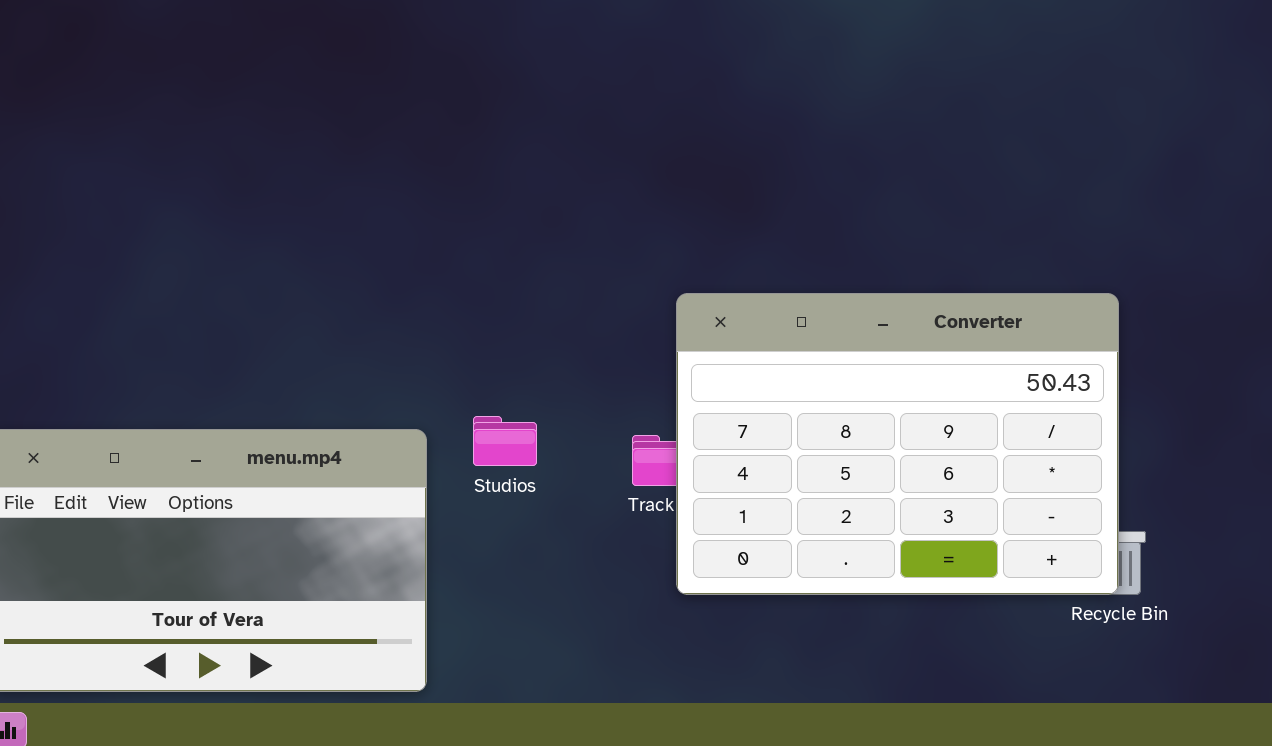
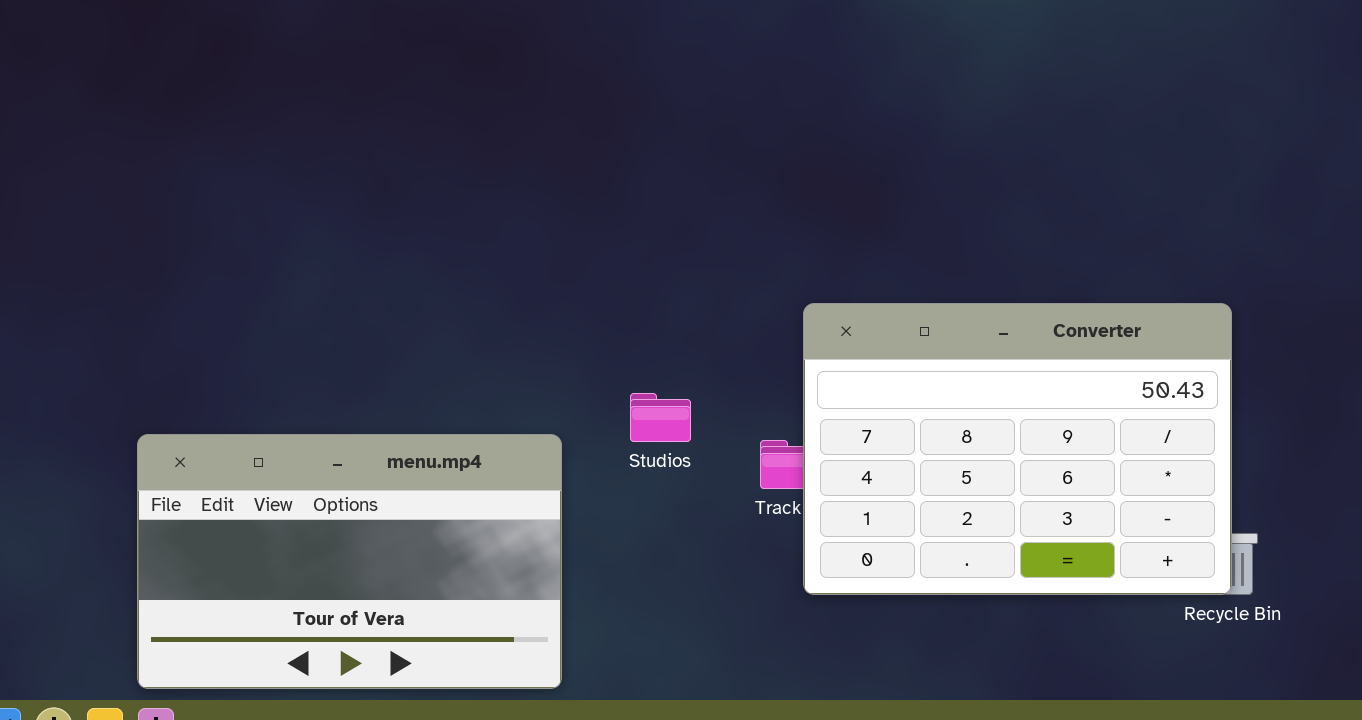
Studios: [473,416,537,466] -> [630,393,691,442], moved

